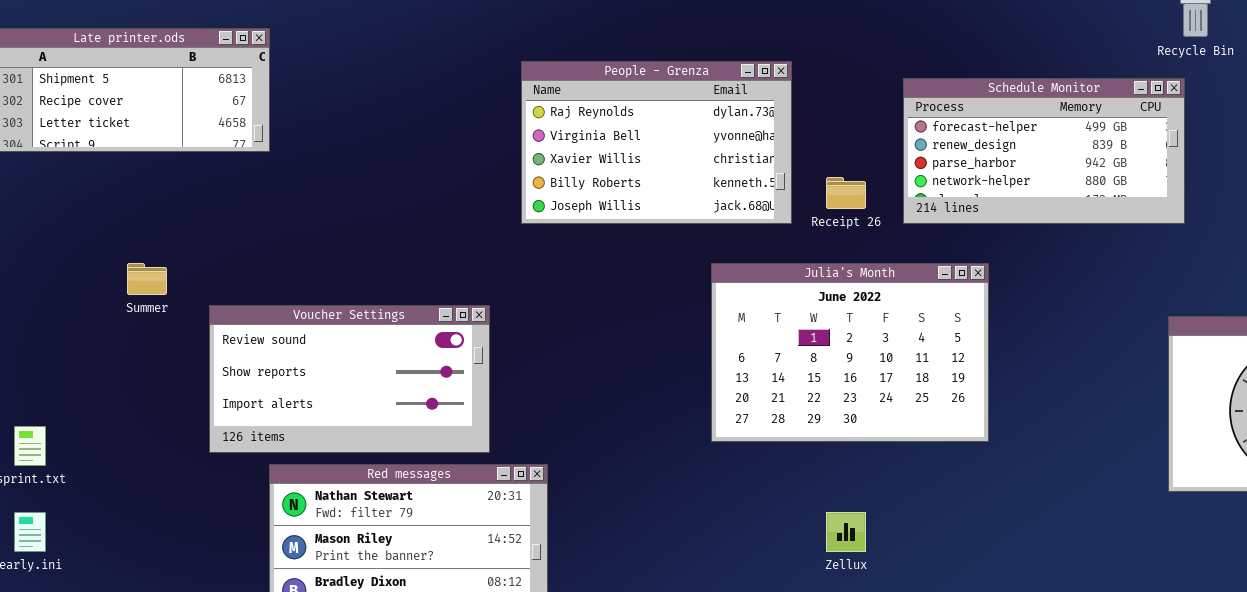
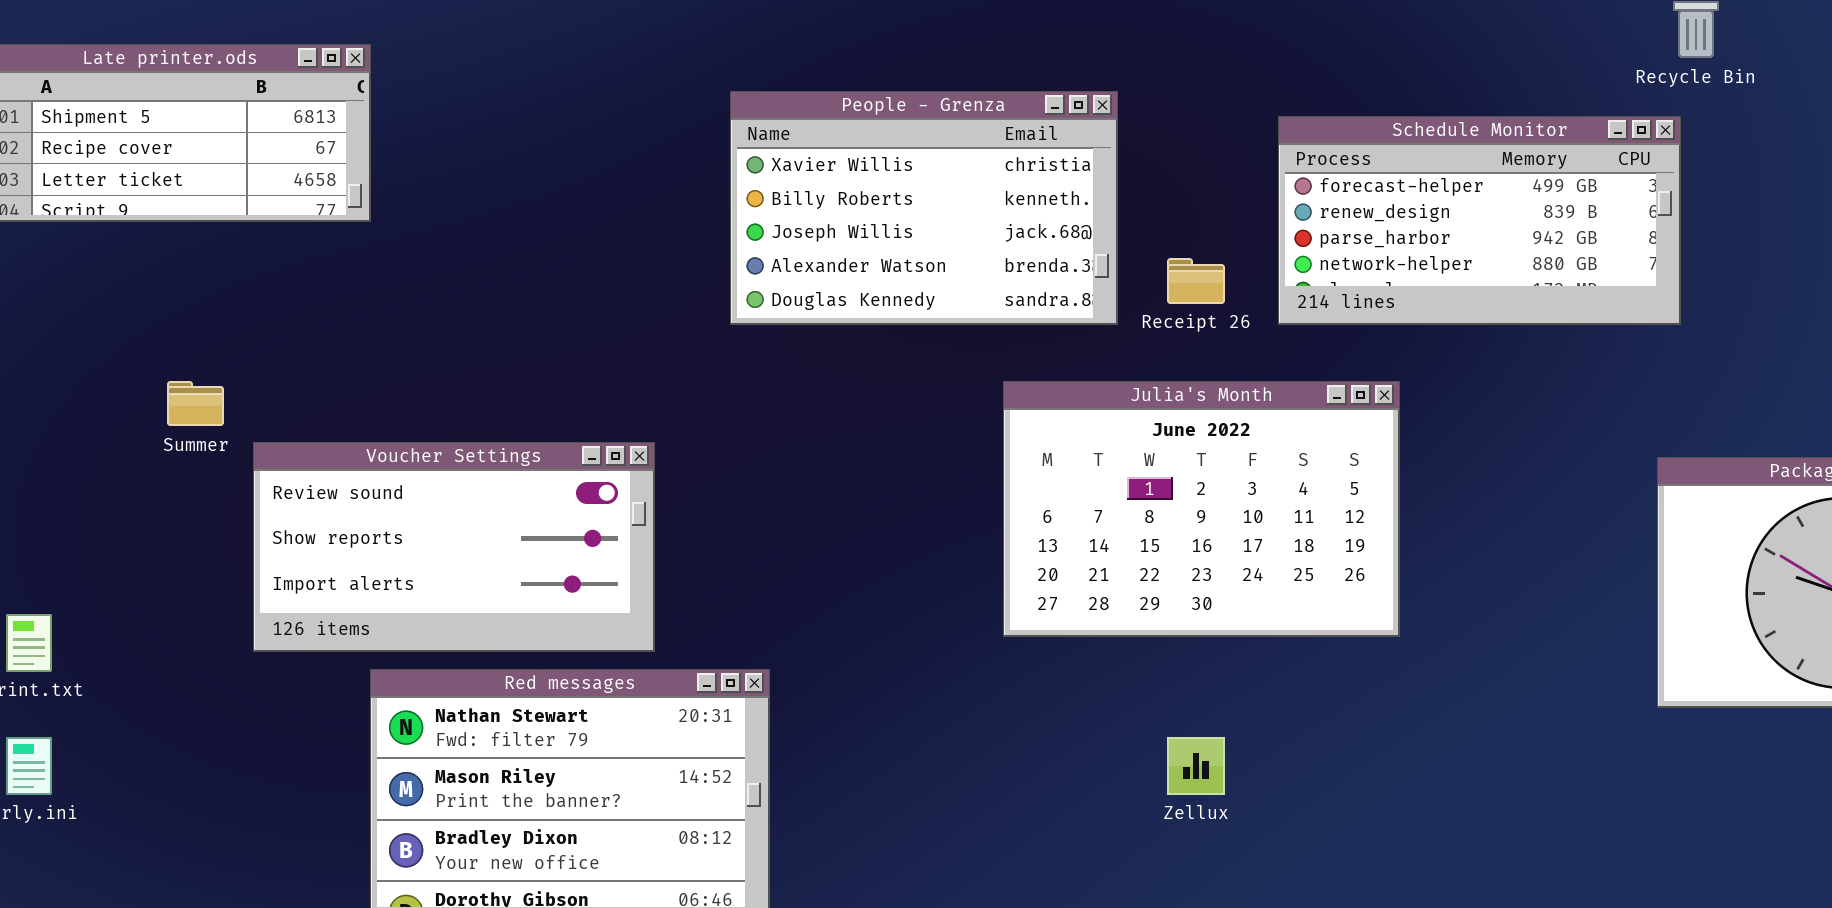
People - Grenza: [521,61,792,224] -> [730,91,1118,325], scrolled down 2 rows
Voucher Settings: [209,305,490,453] -> [253,442,655,652], moved

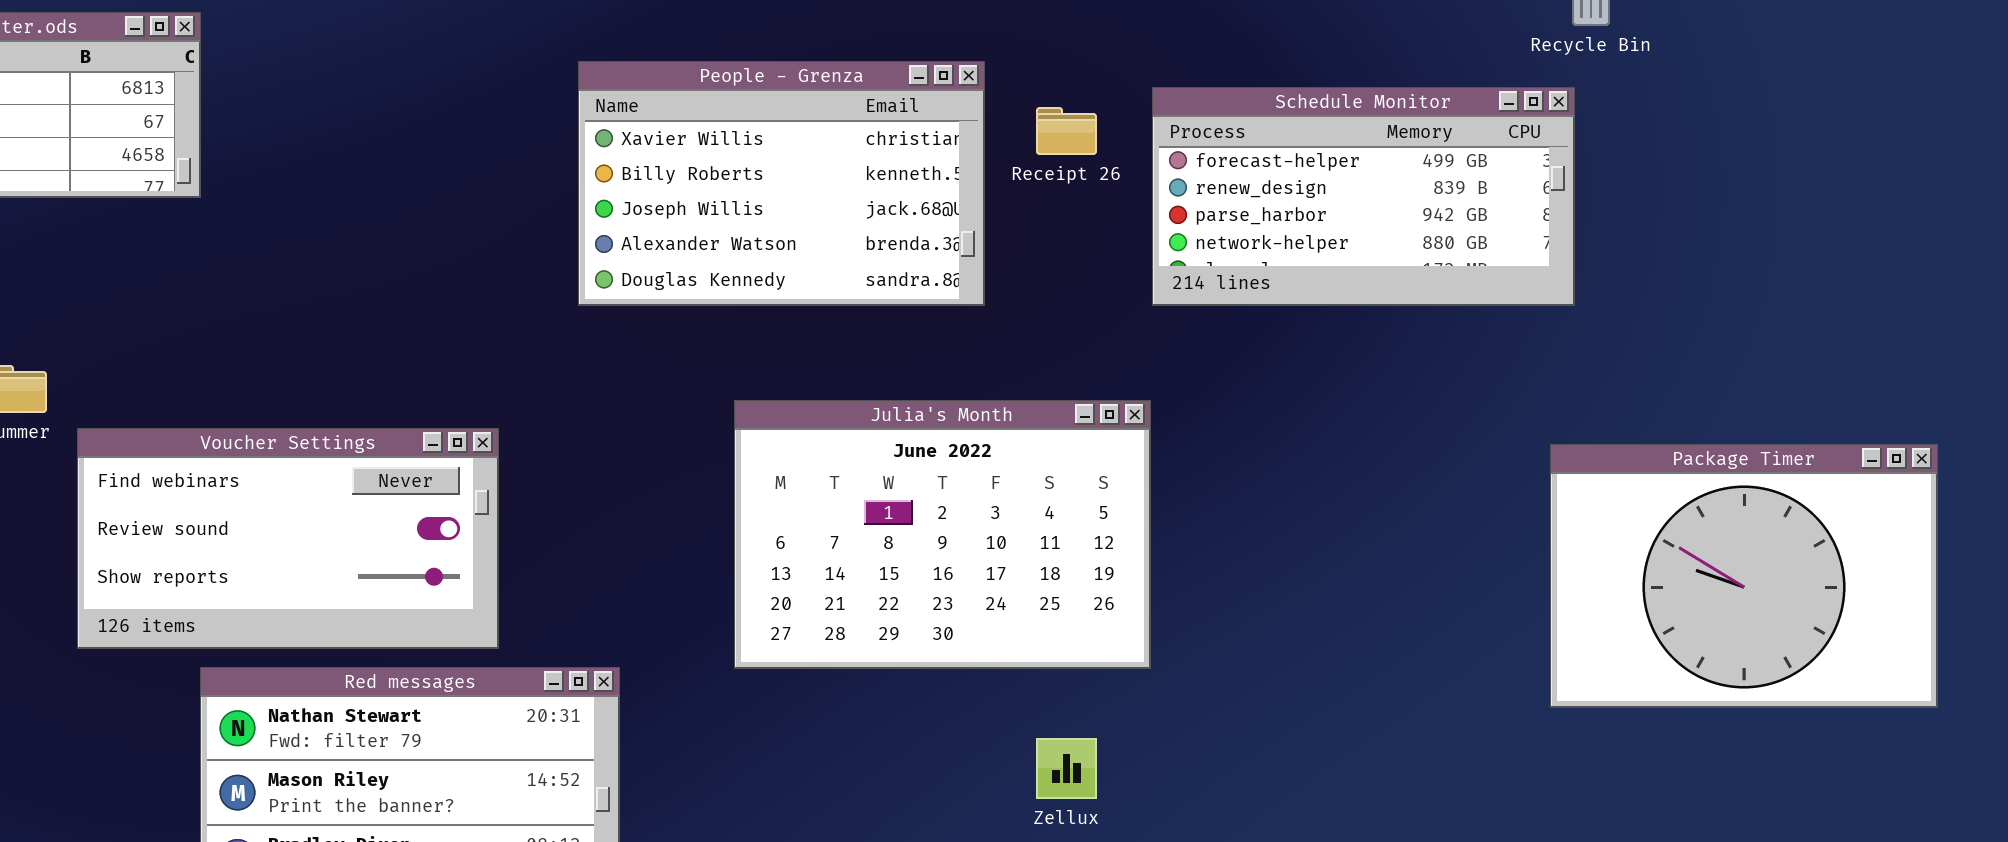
Receipt 26: [1167,258,1225,304] -> [1036,107,1097,155], moved
Julia's Month: [1003,381,1400,637] -> [734,400,1151,669], moved
Voucher Settings: [253,442,655,652] -> [77,428,499,649], scrolled up 1 row

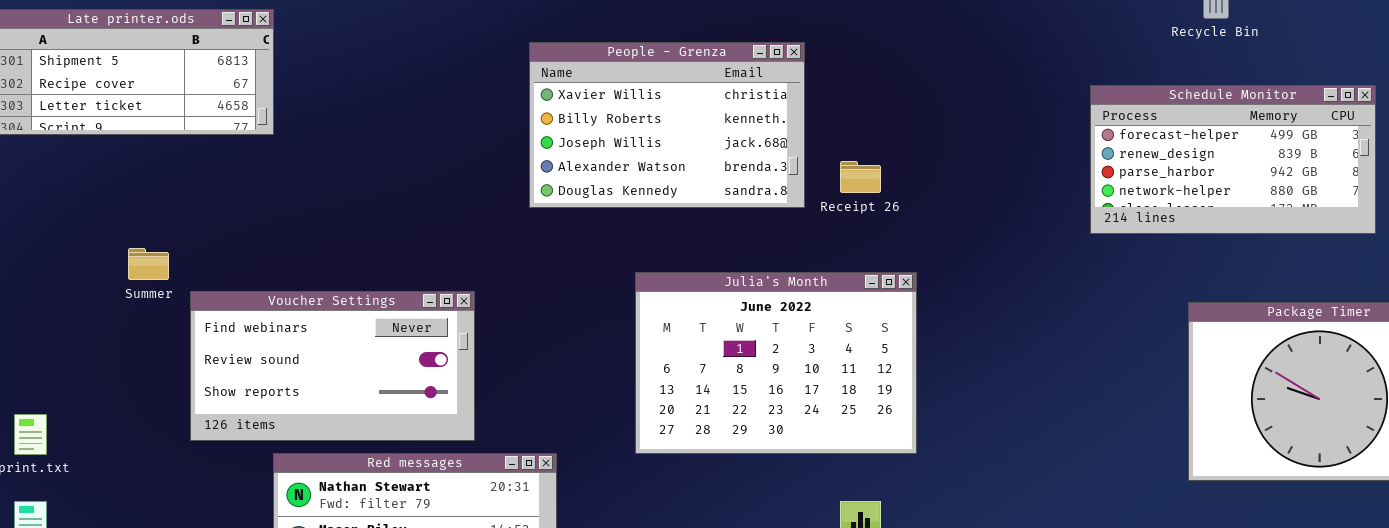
Schedule Monitor: [1152,87,1575,306] -> [1090,85,1376,234], moved
Receipt 26: [1036,107,1097,155] -> [840,161,881,193], moved

